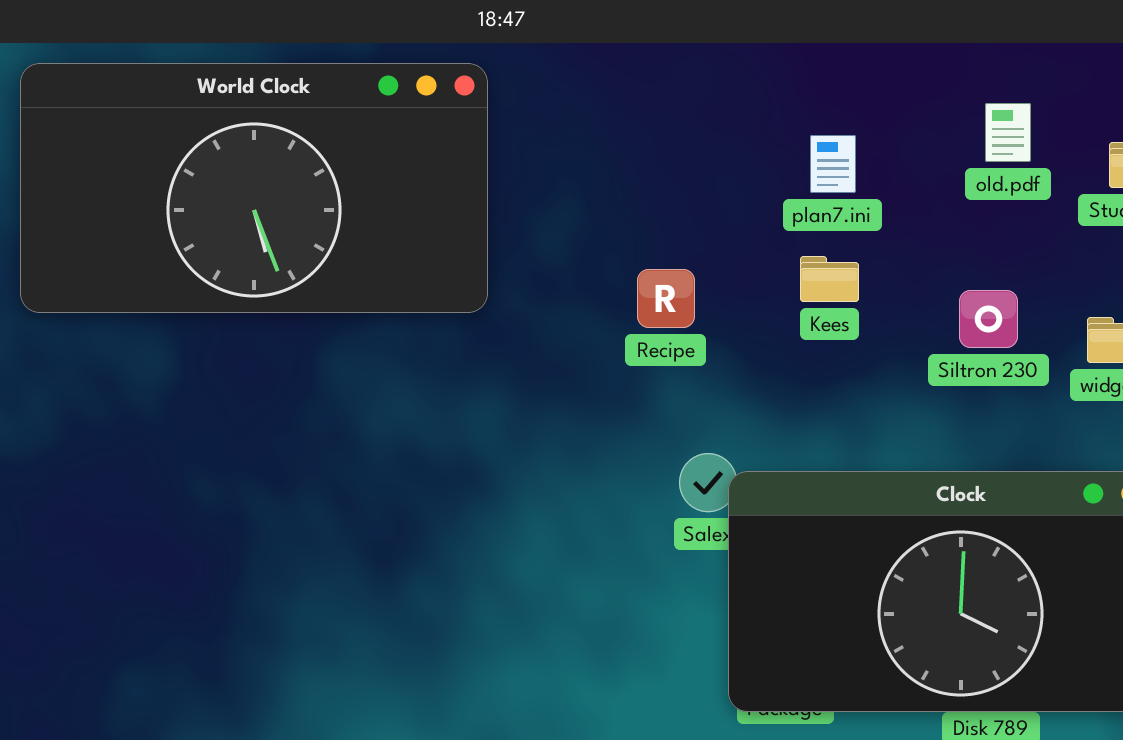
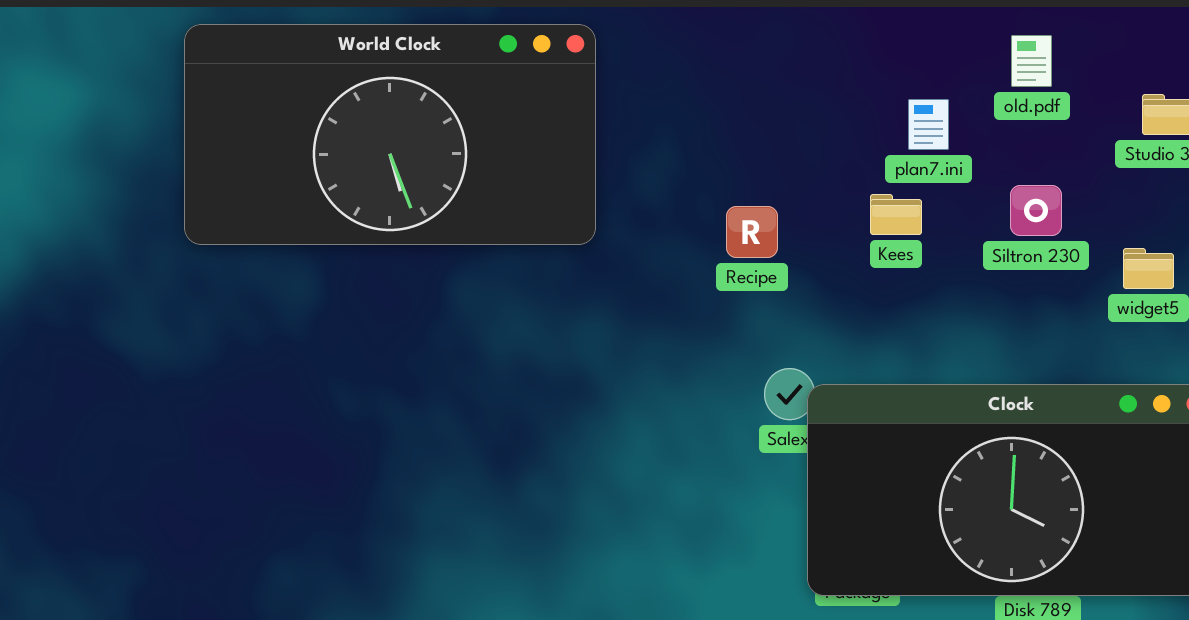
old.pdf: [985,103,1031,162] -> [1011,35,1052,87], moved
plan7.ini: [810,135,856,193] -> [908,99,949,150], moved
Siltron 230: [959,290,1018,348] -> [1010,185,1062,236], moved

